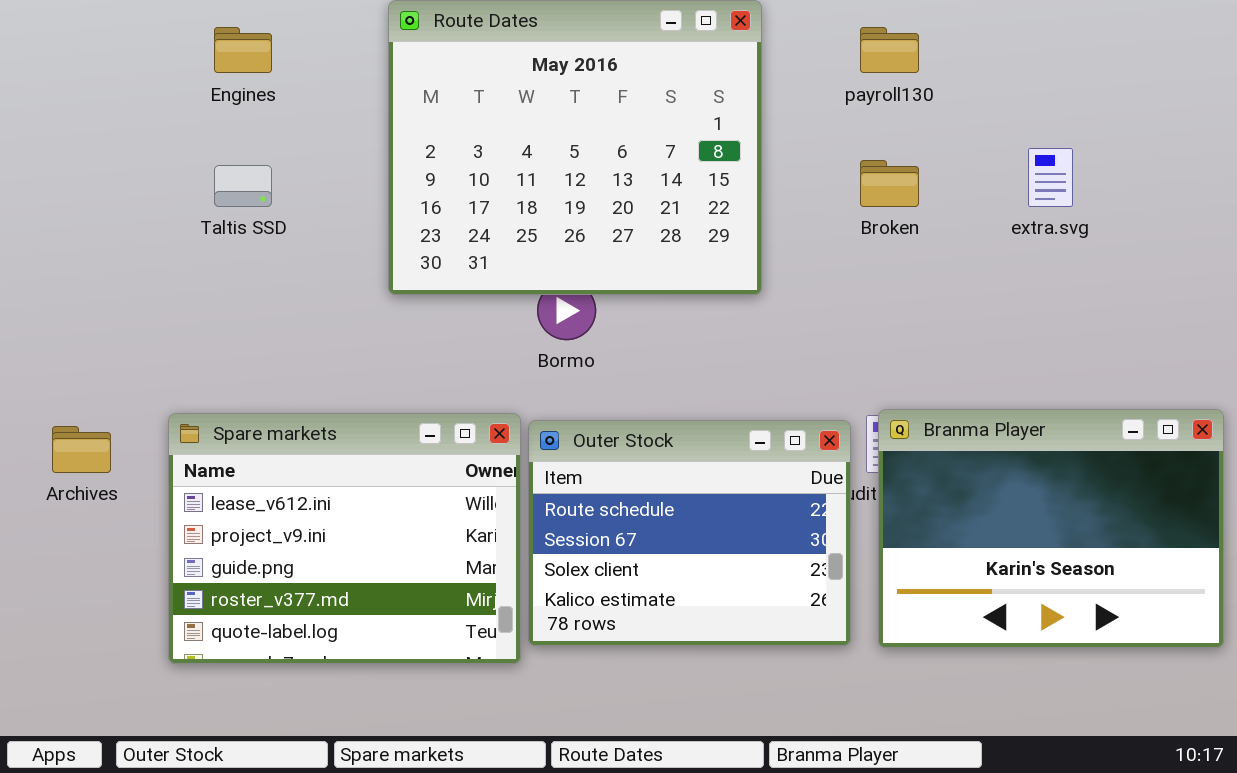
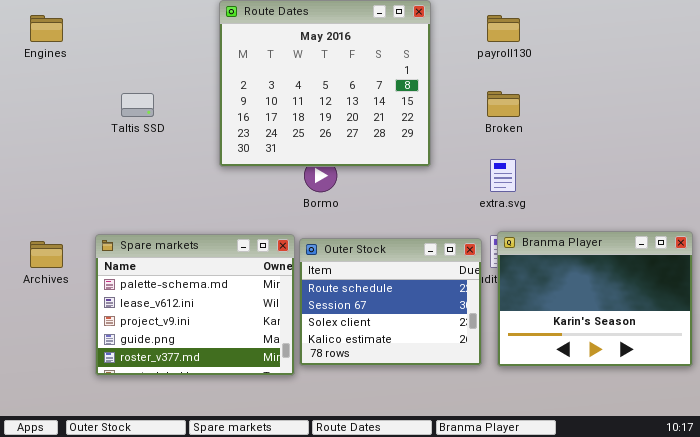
Engines: [214,27,272,73] -> [30,15,63,42], moved
extra.svg: [1028,148,1073,207] -> [490,159,516,192], moved
Spare markets: [168,413,521,664] -> [95,234,295,376], scrolled up 1 row

